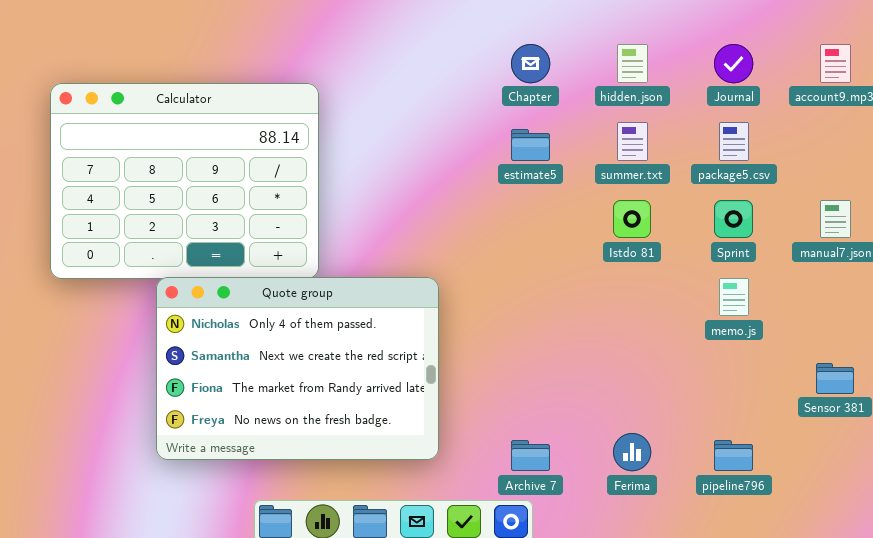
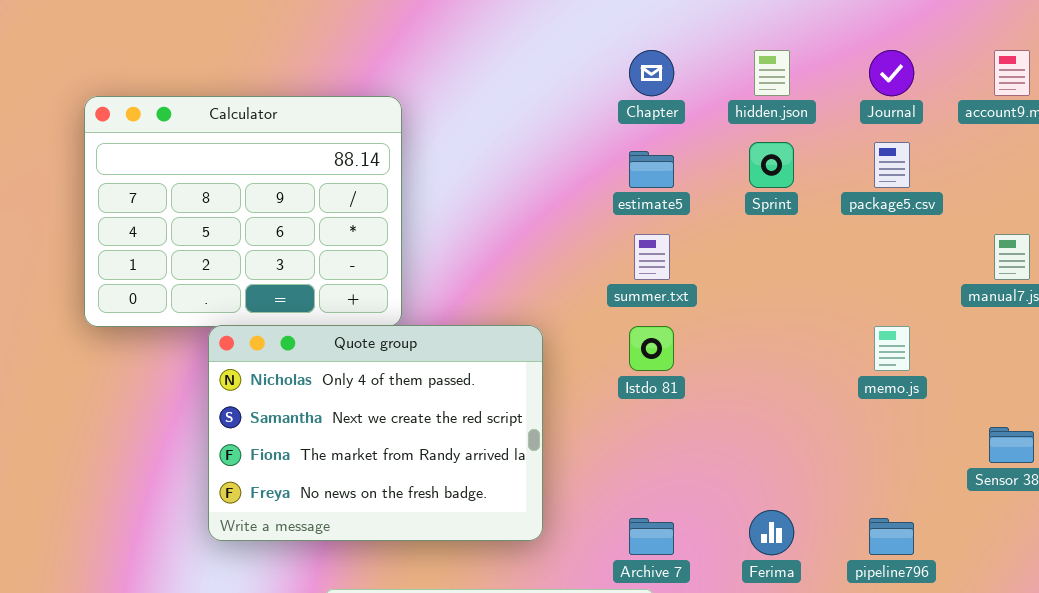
summer.txt: [617,122,648,161] -> [634,234,670,280], moved
Istdo 81: [613,200,651,238] -> [629,326,674,371], moved
Sprint: [714,200,753,238] -> [749,142,794,188], moved

